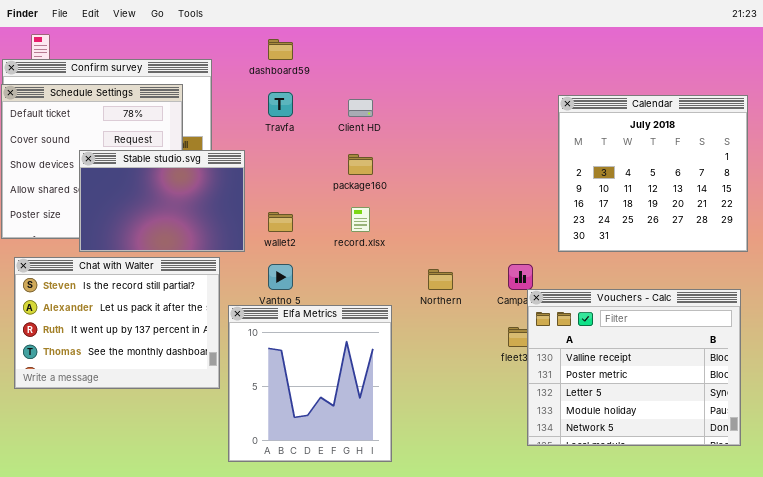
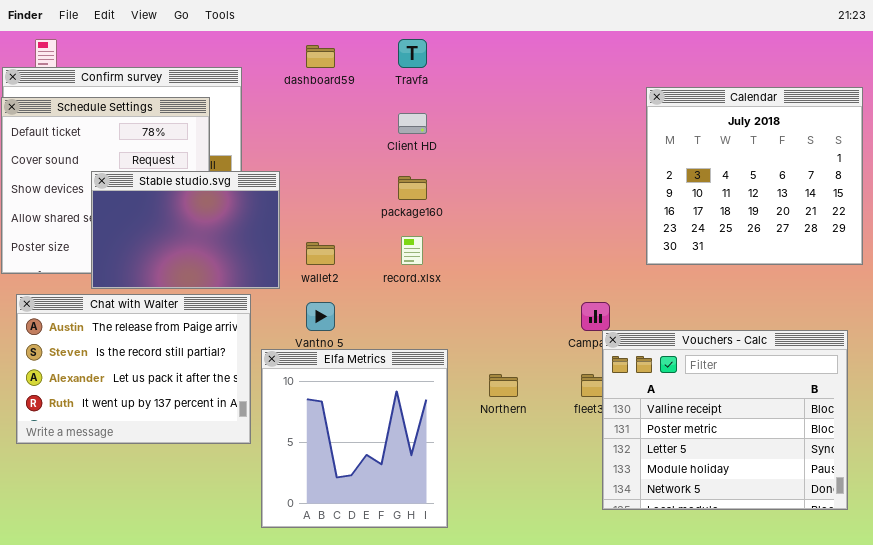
Travfa: [268,92,293,117] -> [398,39,427,68], moved
Calendar: [558,95,748,252] -> [646,87,863,265], moved
Chat with Walter: [14,257,220,389] -> [16,294,251,444], scrolled up 1 row
Northern: [428,269,453,290] -> [489,374,518,397], moved

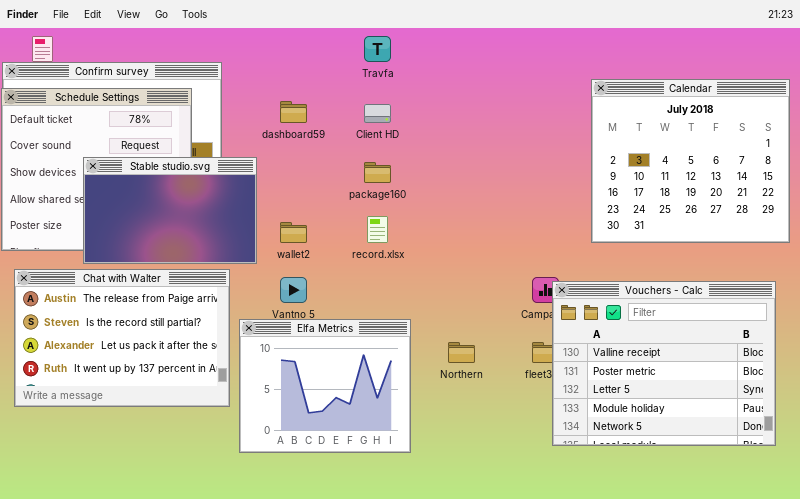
dashboard59: [306,45,335,68] -> [280,101,307,123], moved
Vouchers - Calc: [602,330,848,510] -> [552,281,776,446], moved
Elfa Metrics: [261,349,448,528] -> [239,319,411,453], resized

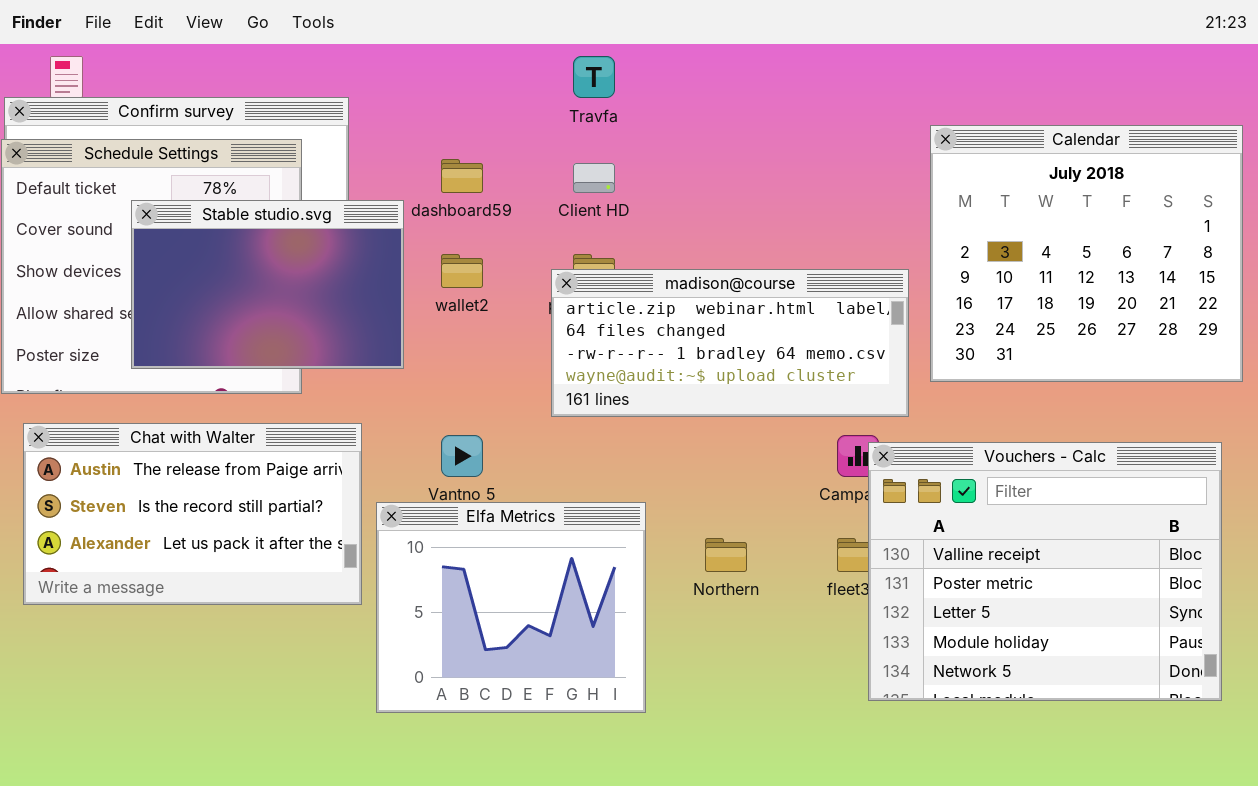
Stable studio.svg: [83,157,257,264] -> [131,200,404,369], moved
madison@course: none -> [551,269,909,417], opened
wallet2: [280,222,307,243] -> [441,254,483,288], moved
Chat with Walter: [14,269,230,407] -> [23,423,362,605], resized

